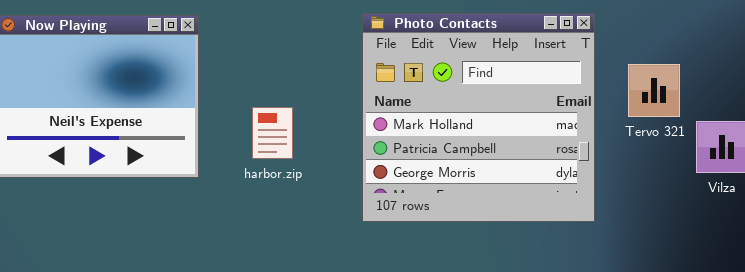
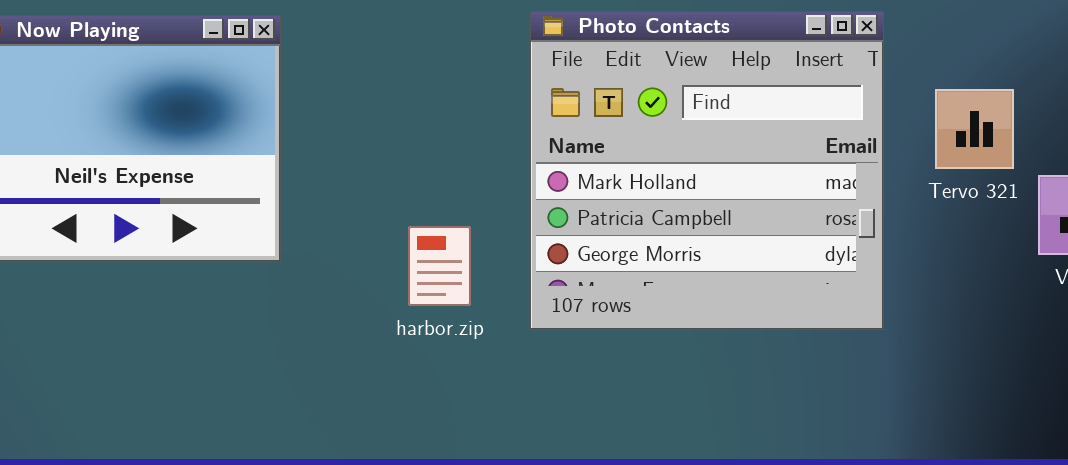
harbor.zip: [252,107,293,159] -> [408,226,471,306], moved

